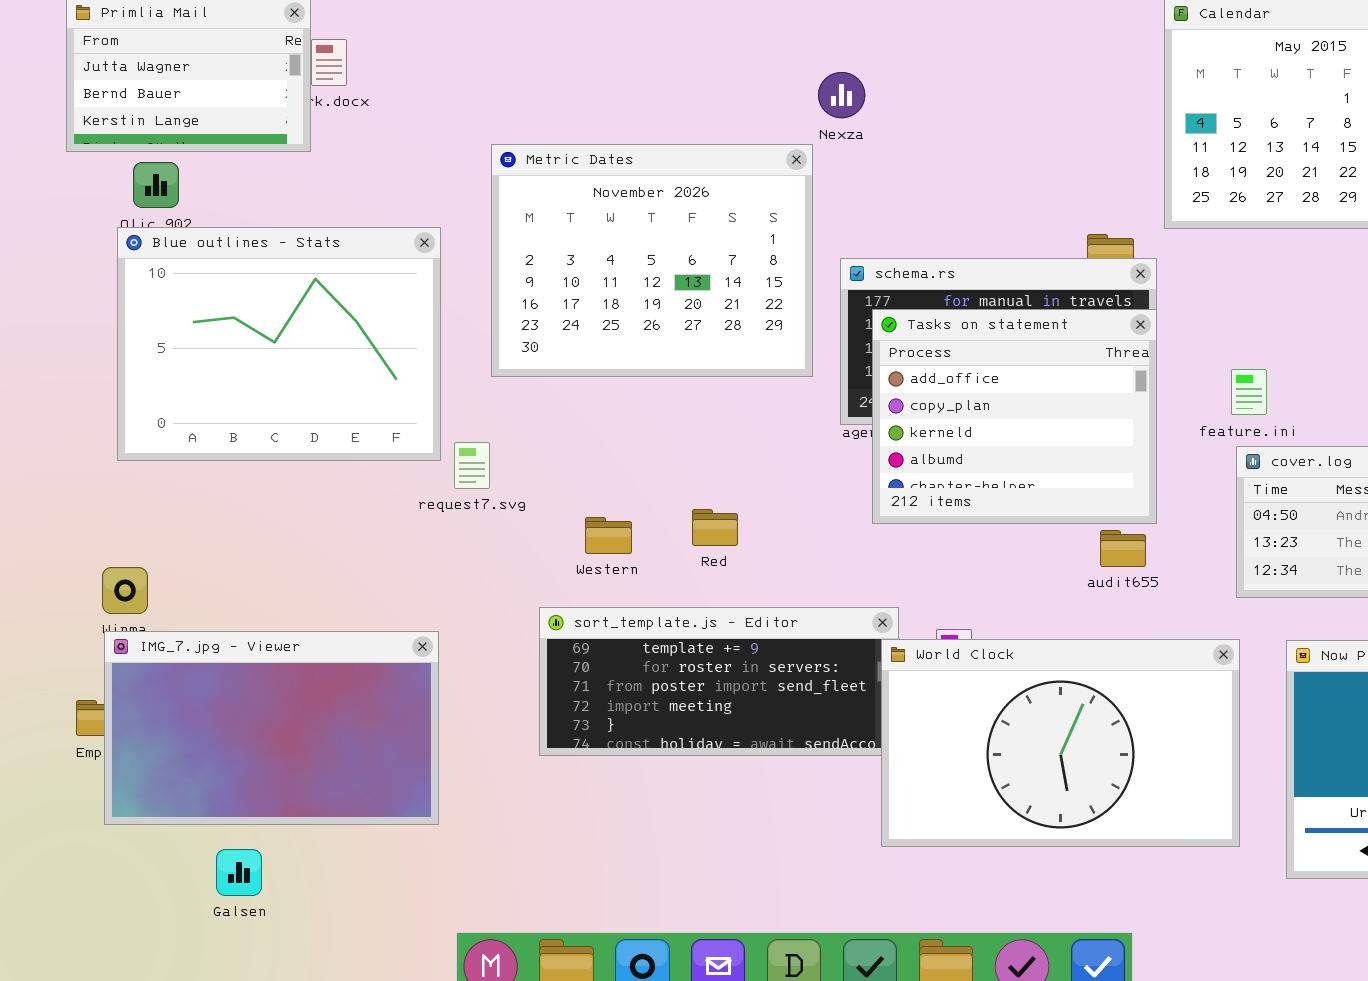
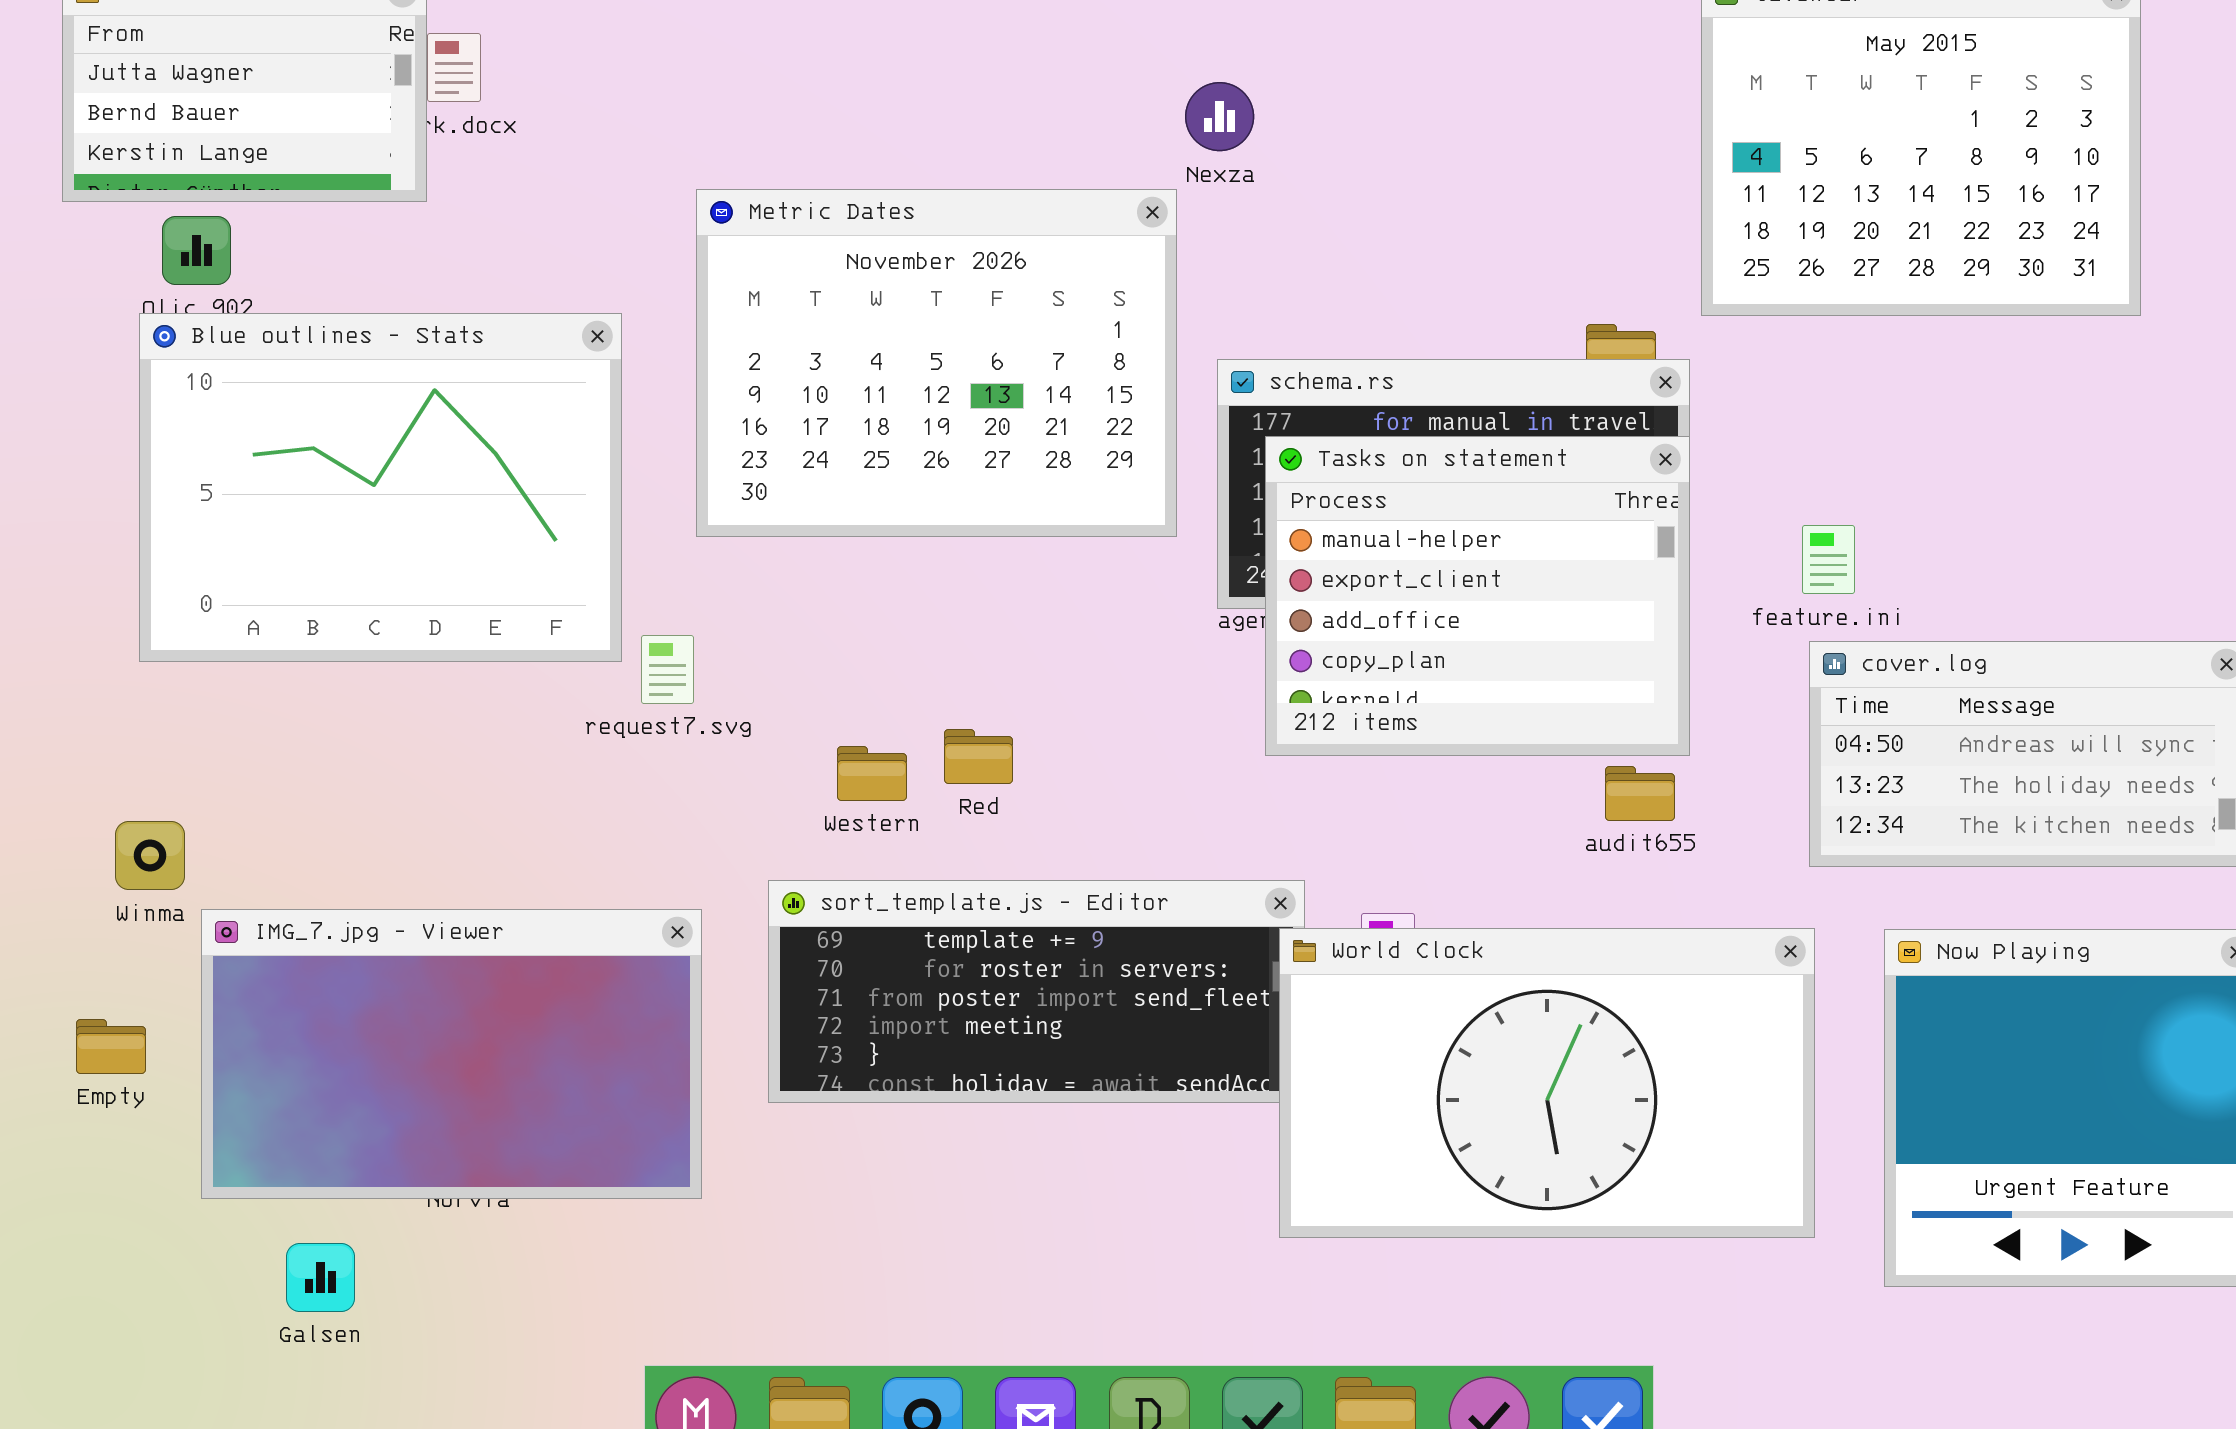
Tasks on statement: [872,309,1157,524] -> [1265,436,1690,756], scrolled up 2 rows
Red: [692,509,738,546] -> [944,729,1013,784], moved
IMG_7.jpg - Viewer: [104,631,439,825] -> [201,909,702,1199], moved

